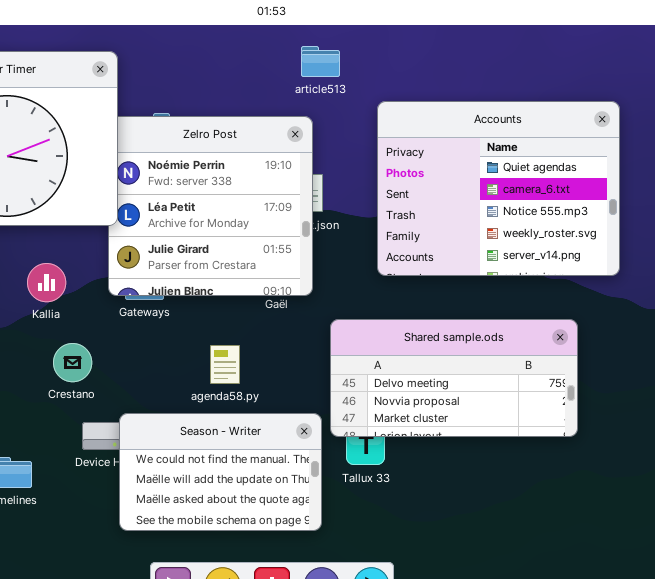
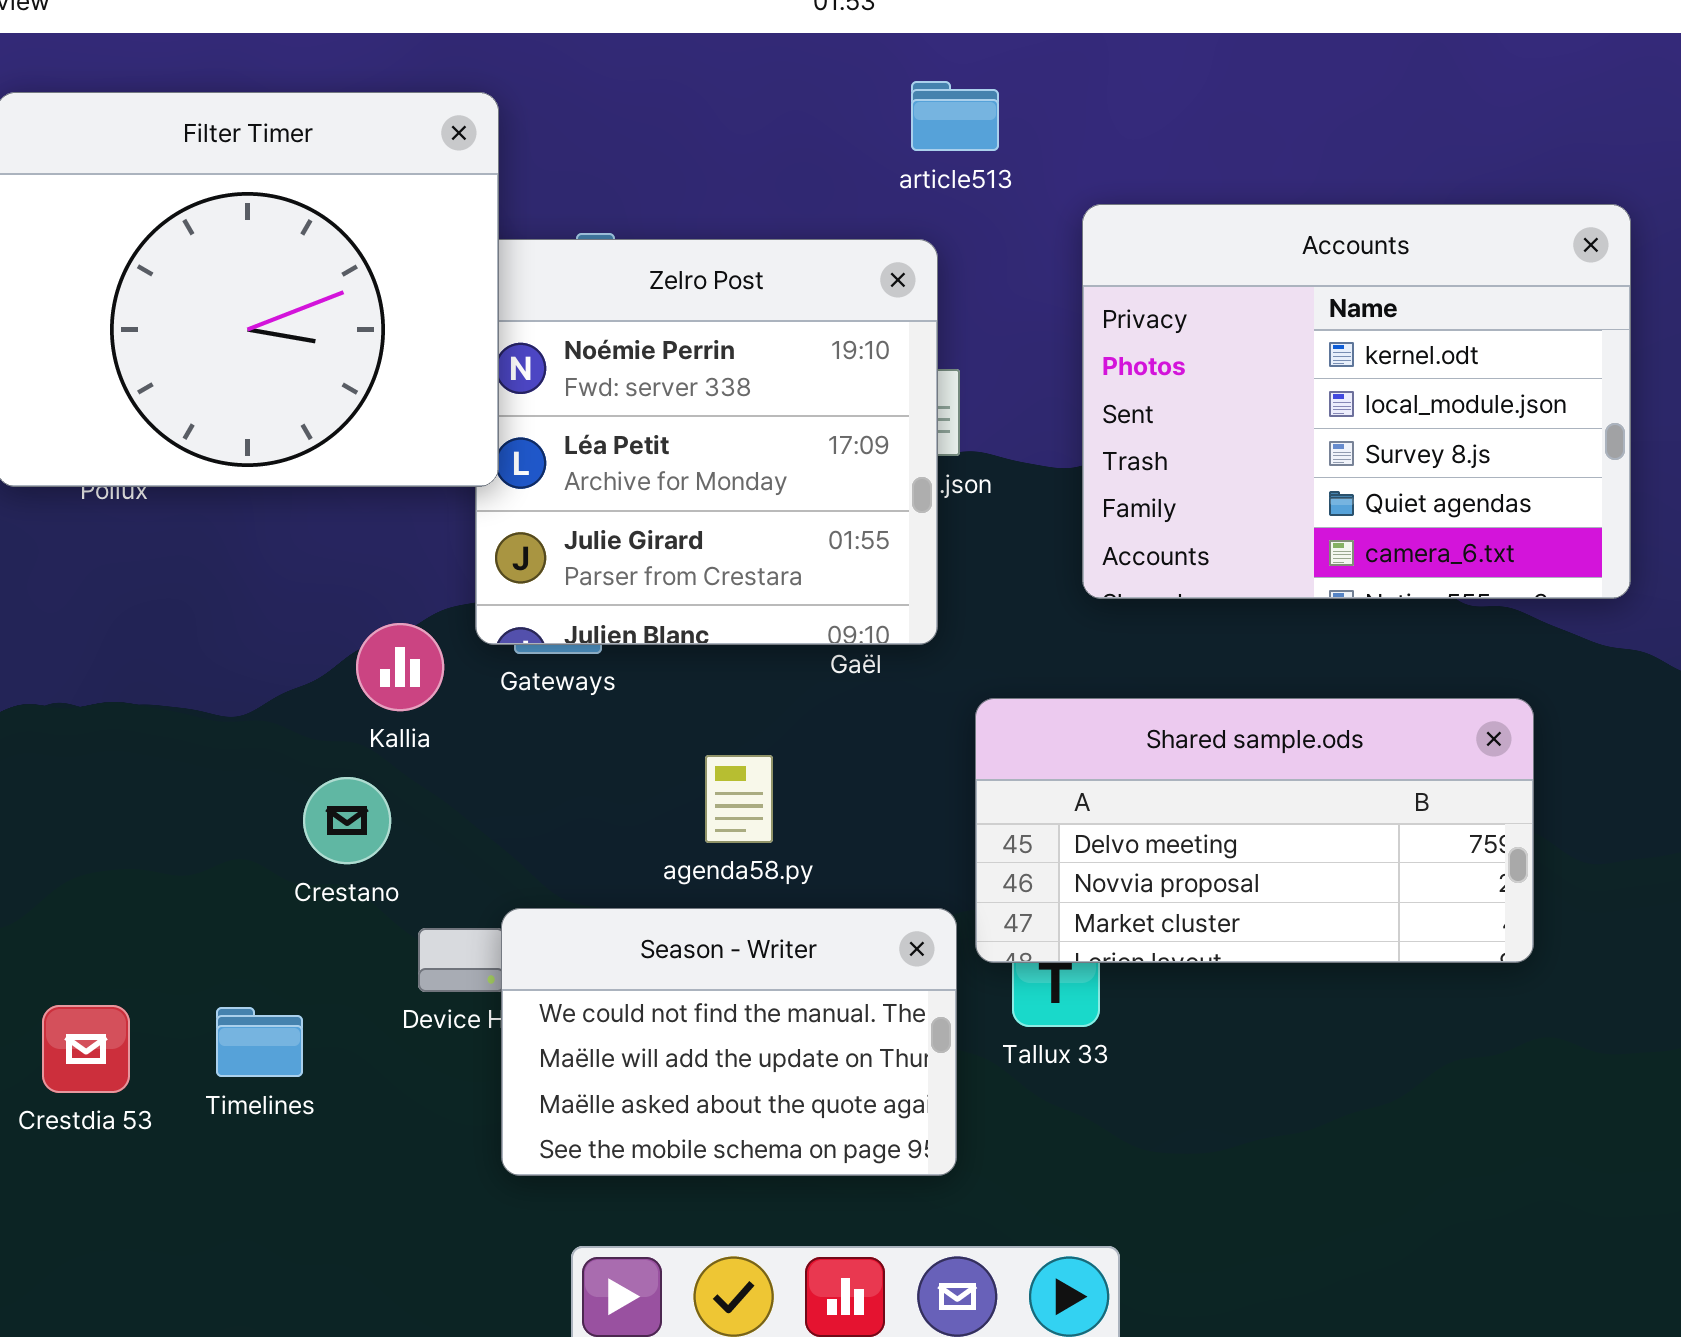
Accounts: [377,101,620,276] -> [1082,204,1631,599], scrolled up 3 rows
Kallia: [27,263,66,302] -> [356,623,444,711], moved
Crestano: [53,343,92,382] -> [303,777,391,864], moved

